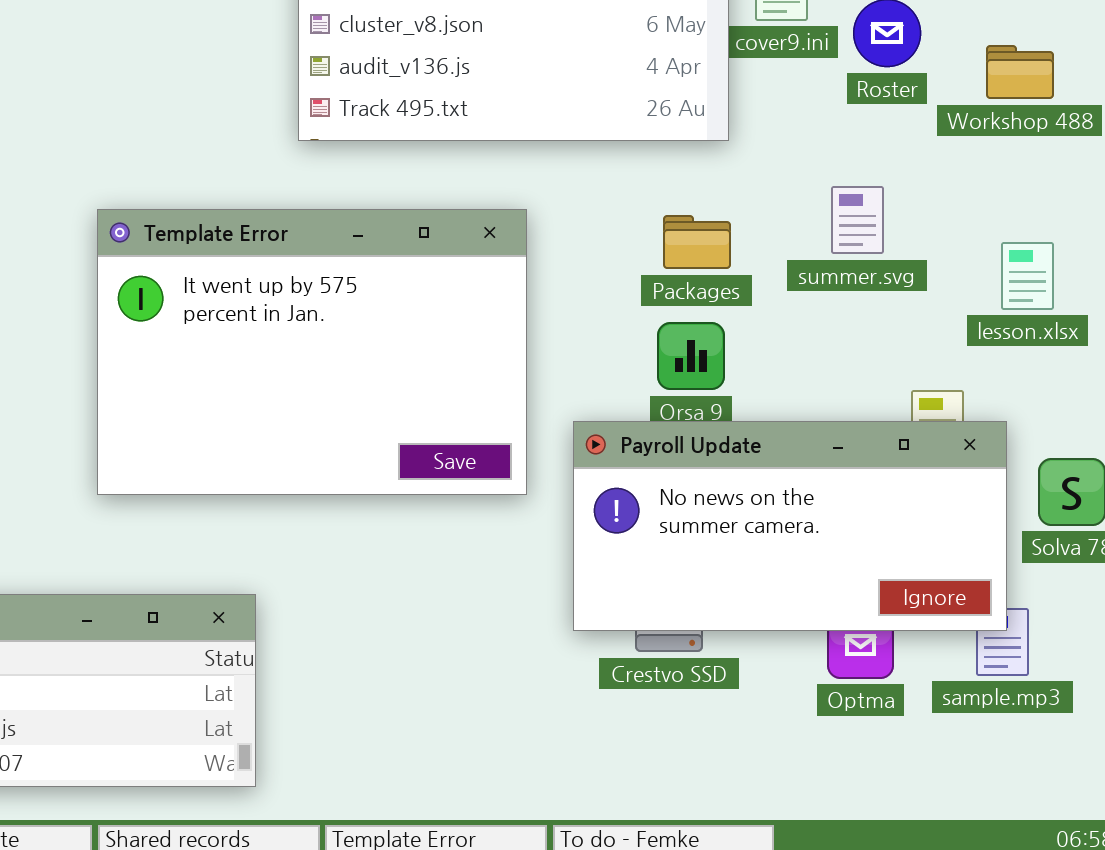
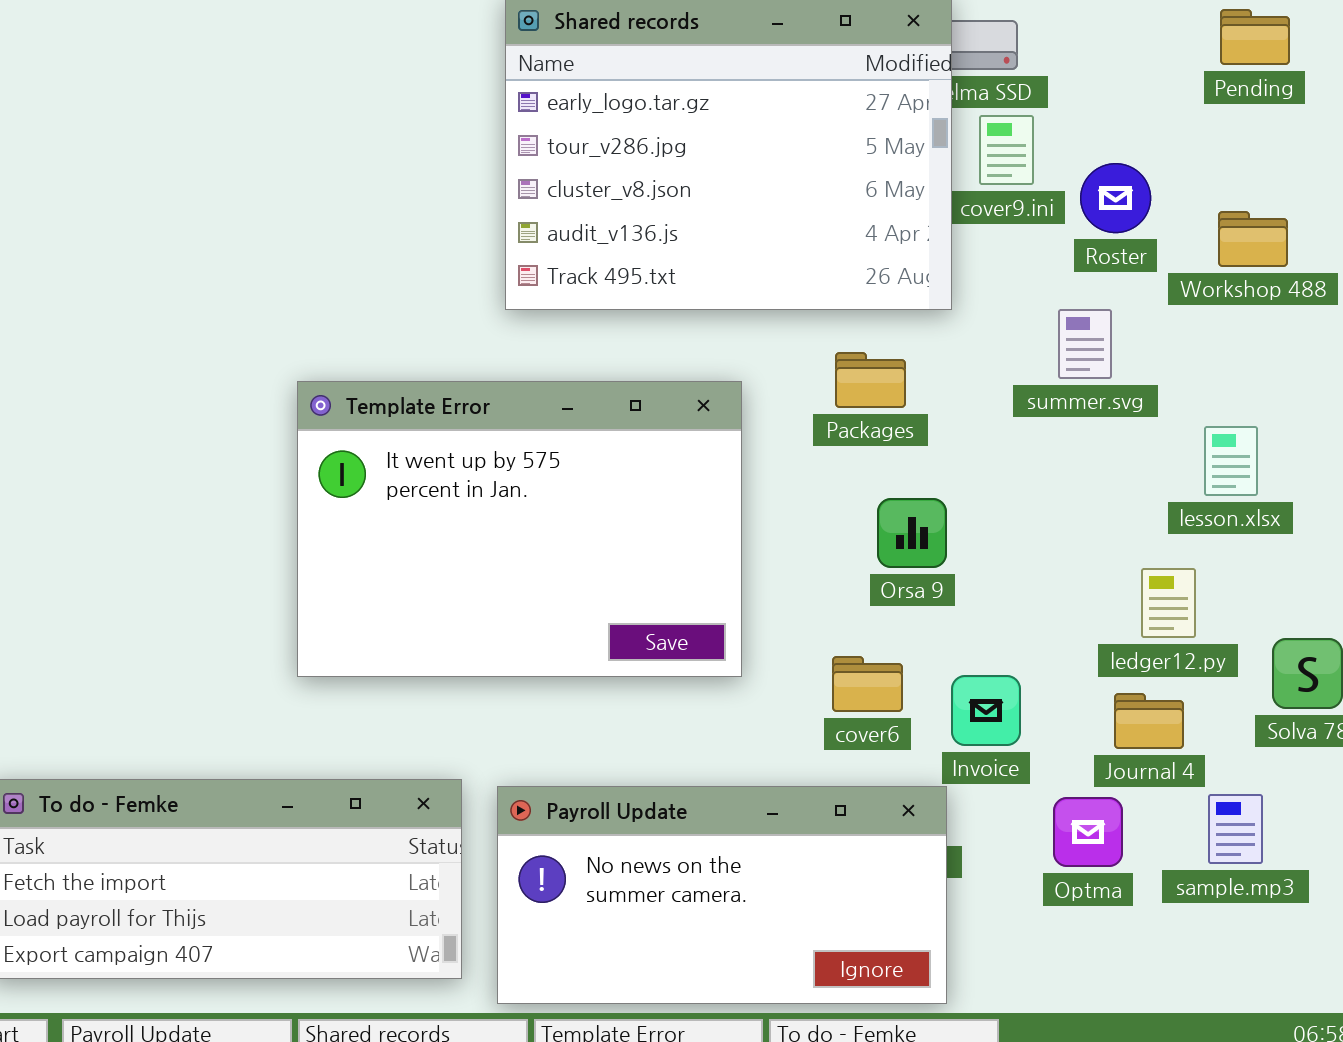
summer.svg: [831,186,884,254] -> [1058,309,1112,379], moved
Packages: [663,215,731,269] -> [835,352,906,408], moved
lesson.xlsx: [1001,242,1054,310] -> [1204,426,1258,496], moved
Payroll Update: [573,421,1007,631] -> [497,786,947,1004], moved

